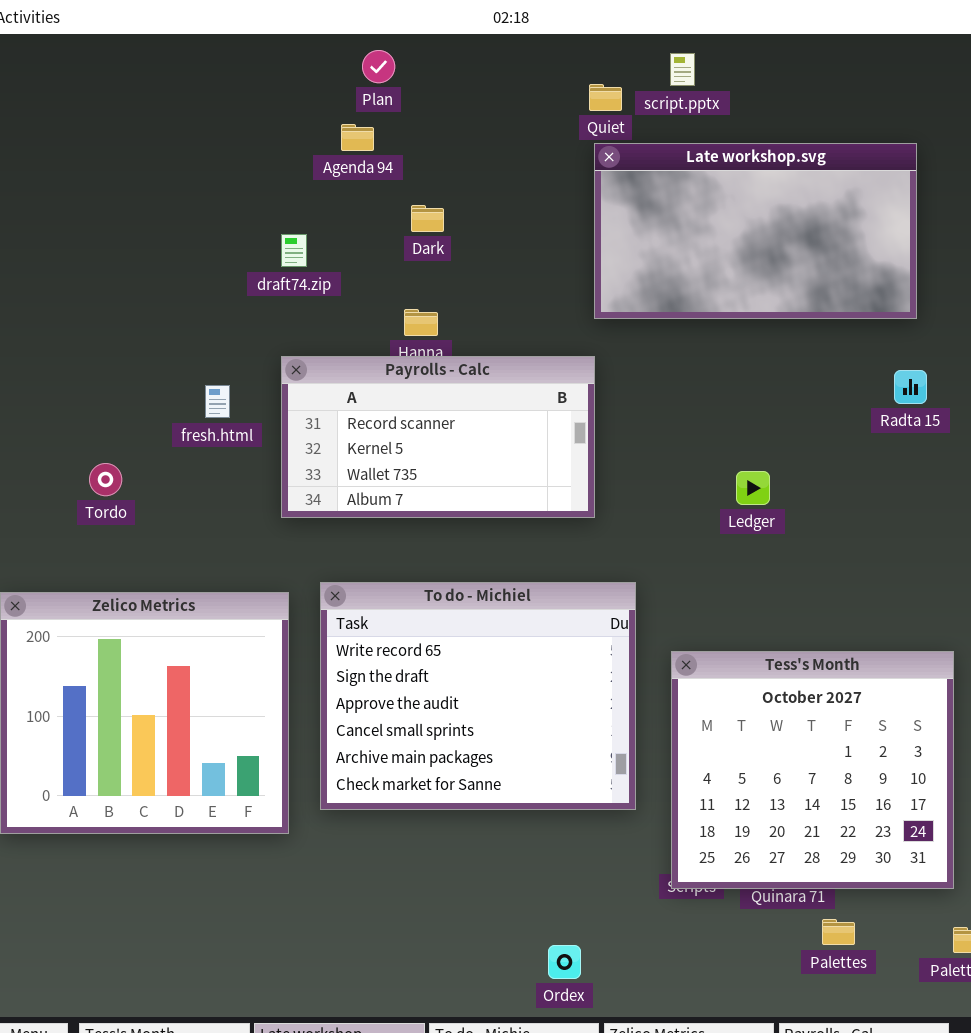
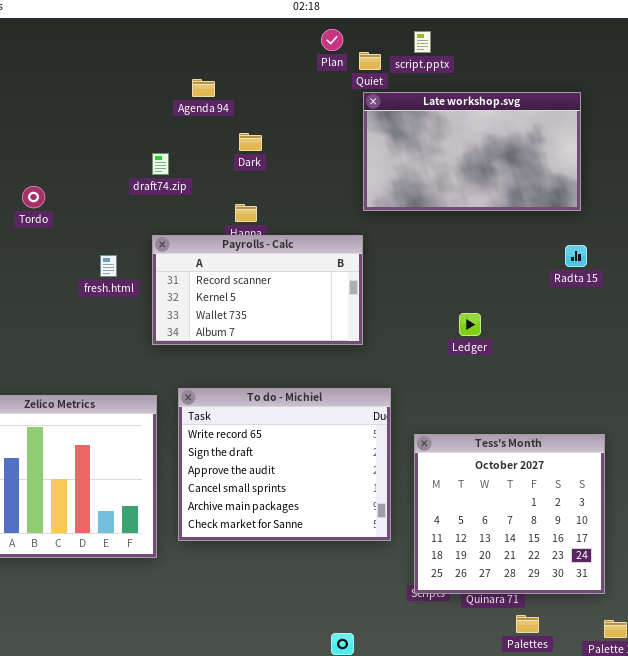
Plan: [362,50,395,83] -> [321,29,343,51], moved
Tordo: [89,463,122,496] -> [22,186,45,208], moved

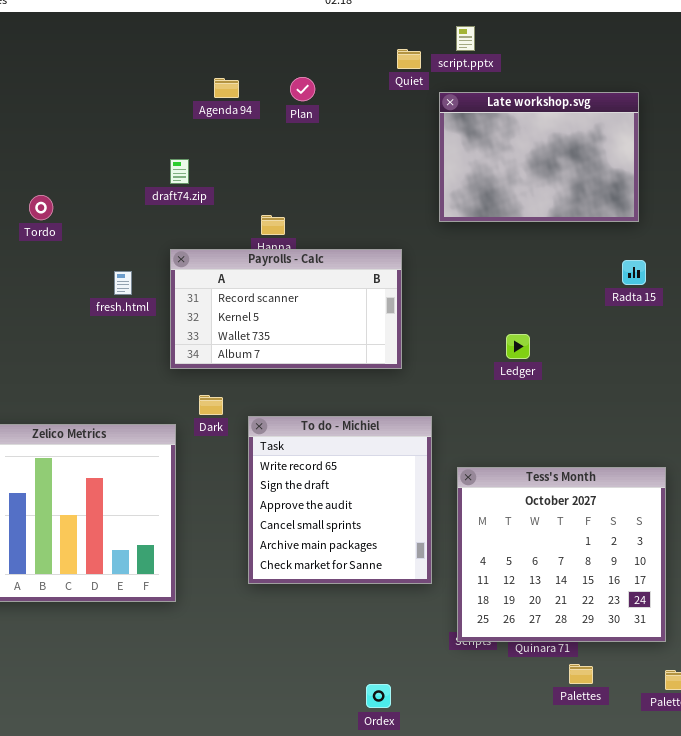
Plan: [321,29,343,51] -> [290,77,315,101], moved
Late workshop.svg: [363,92,581,211] -> [439,92,639,222], resized
Dark: [239,133,262,151] -> [199,395,223,415], moved
To do - Michiel: [178,388,391,541] -> [248,416,432,584], resized

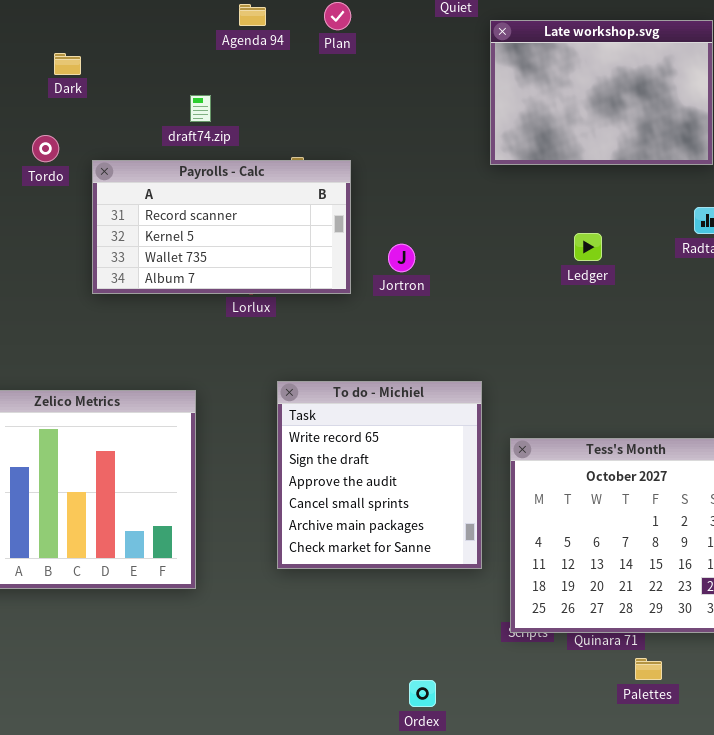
Payrolls - Calc: [170,249,402,369] -> [92,160,351,294], moved
Ledger: [506,334,530,359] -> [574,233,602,261], moved
Dark: [199,395,223,415] -> [54,53,81,75], moved

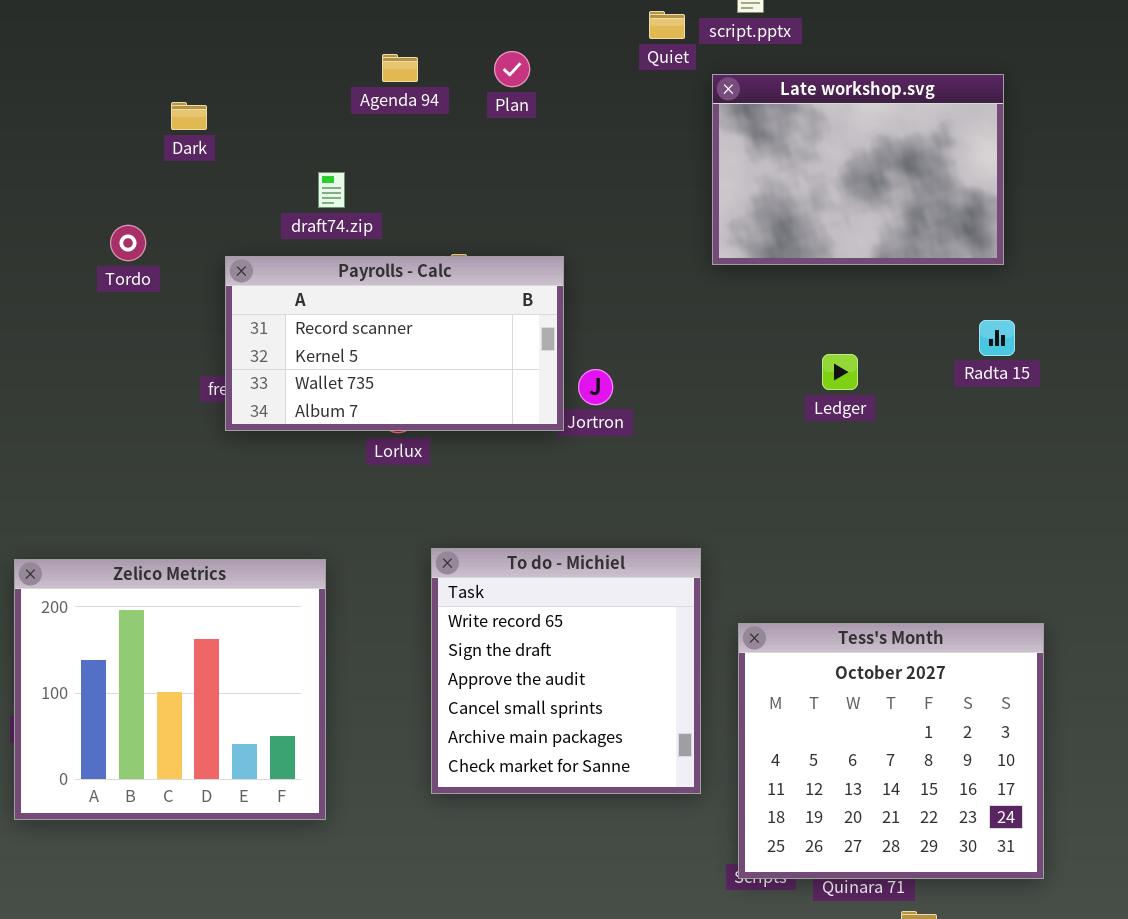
Dark: [54,53,81,75] -> [171,102,207,130], moved
Payrolls - Calc: [92,160,351,294] -> [225,256,564,431], moved

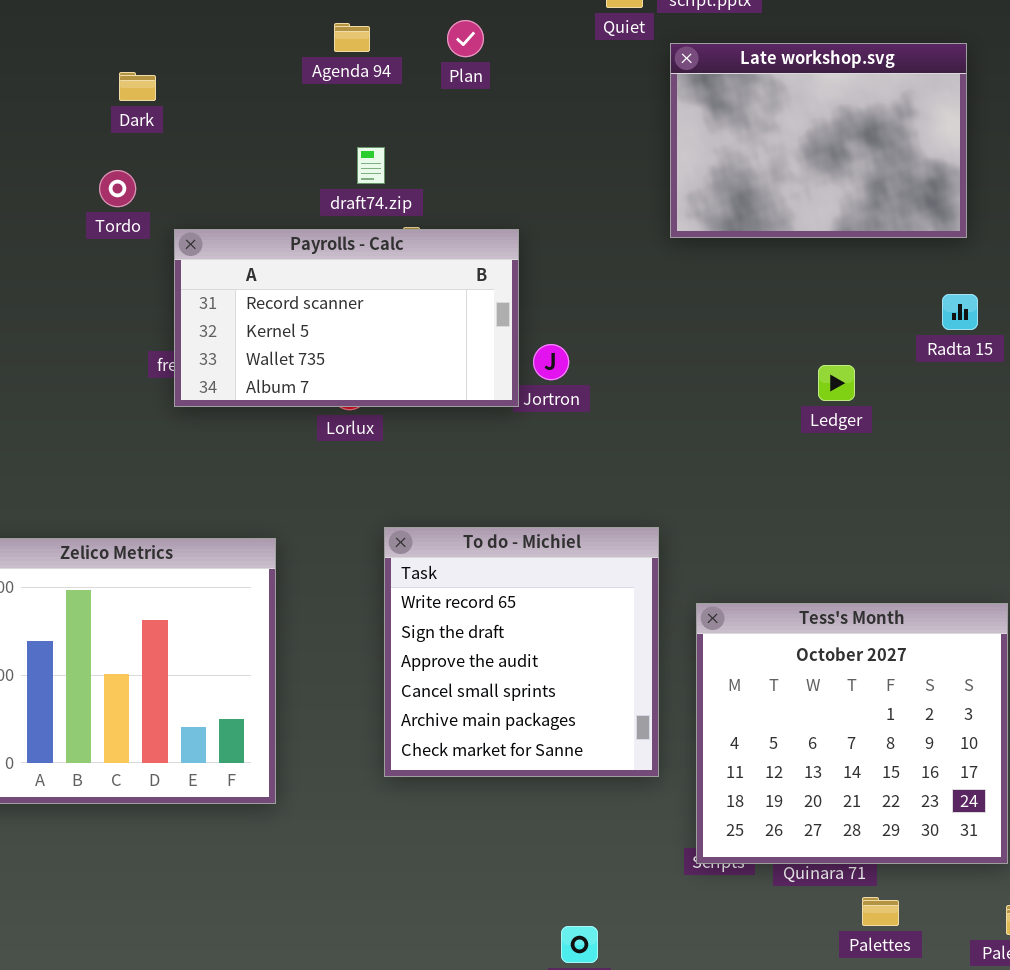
draft74.zip: [318,172,345,208] -> [357,147,385,184], moved
Tordo: [110,225,146,261] -> [99,170,136,207], moved
Ledger: [822,354,858,390] -> [818,365,855,401], moved

